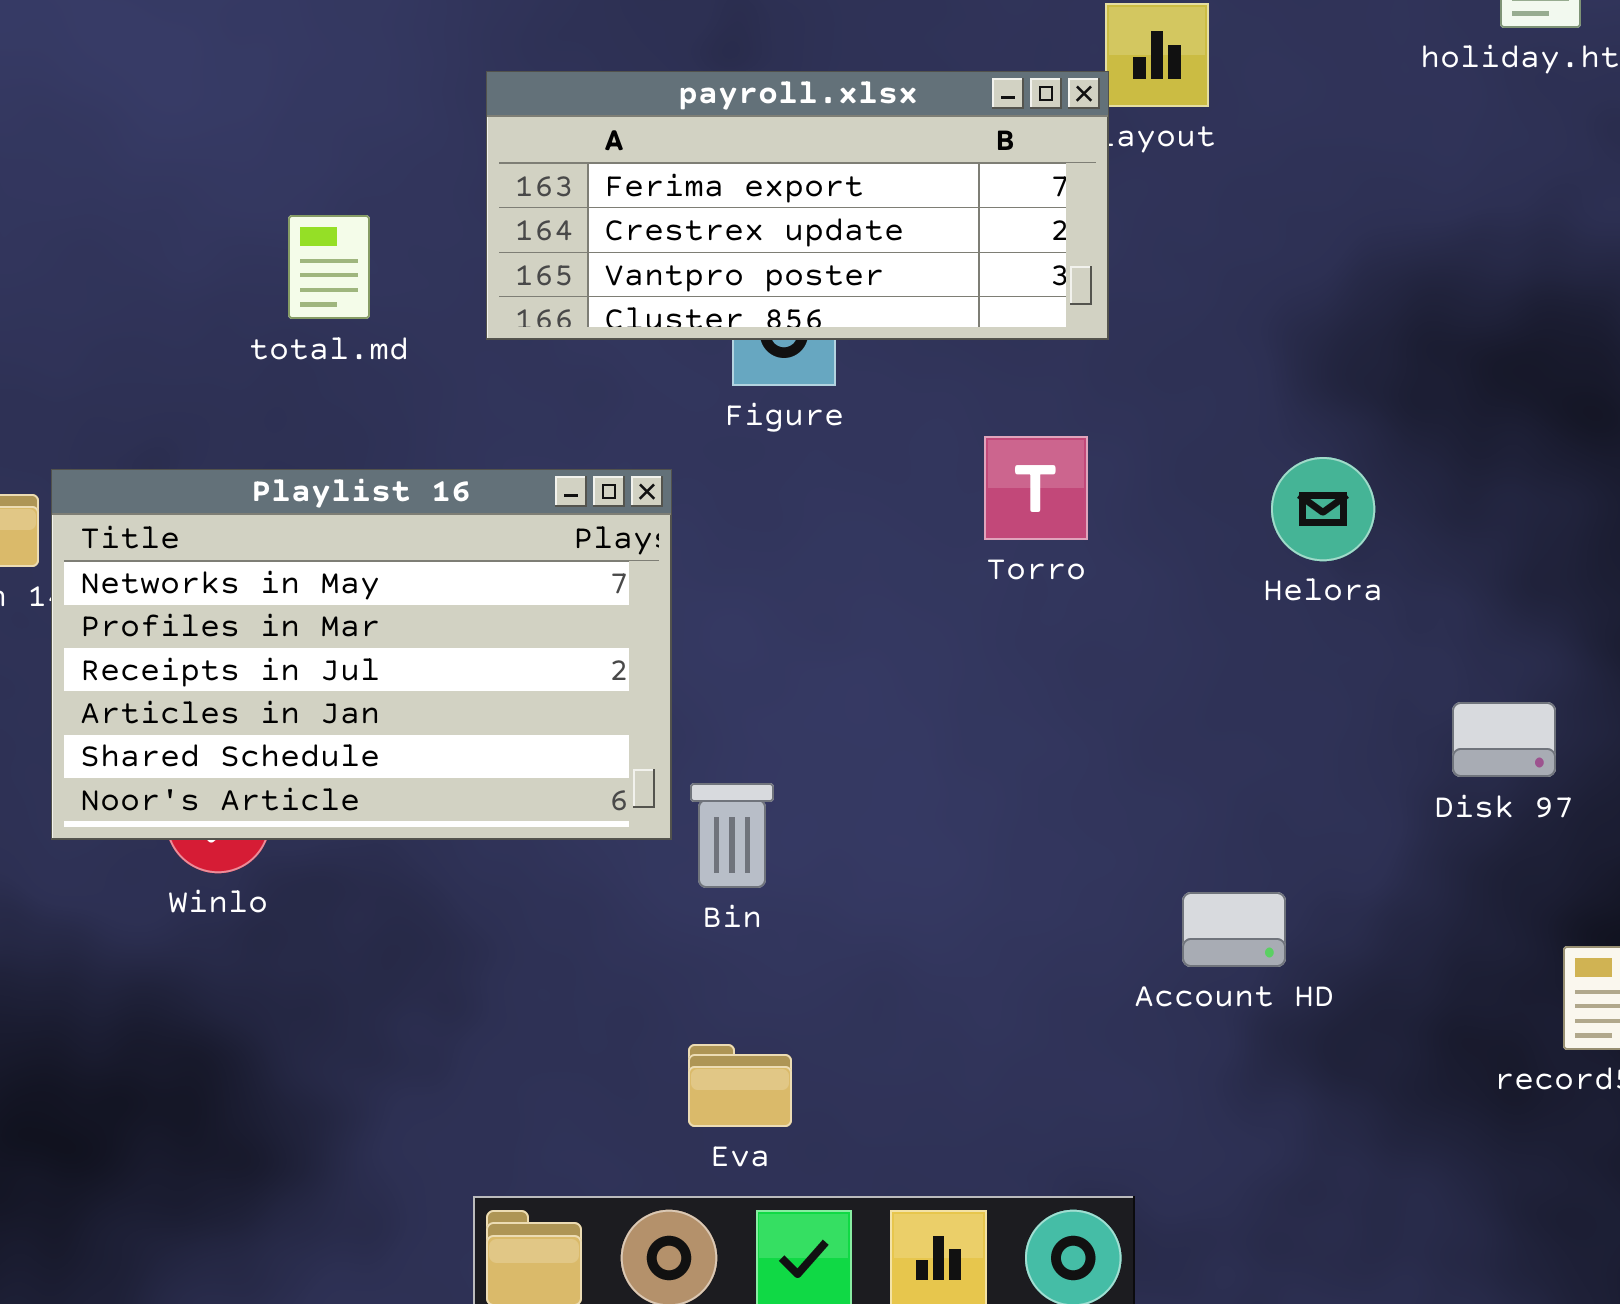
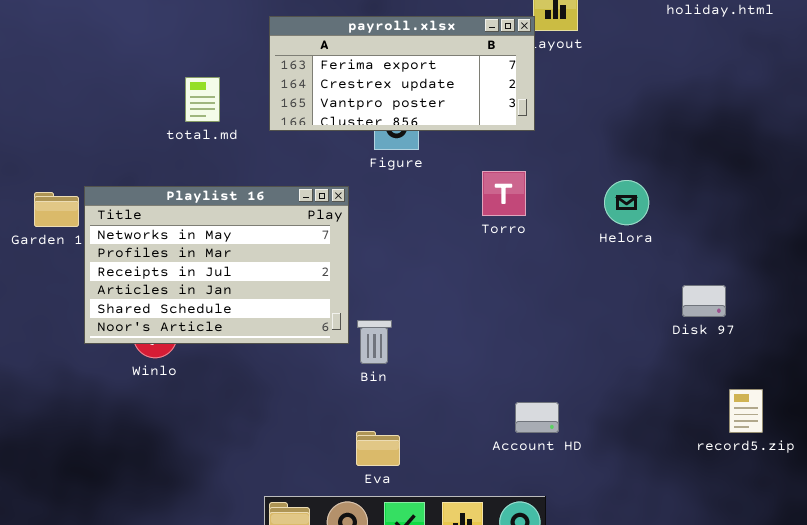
Account HD: [1182,892,1286,967] -> [515,402,559,433], moved

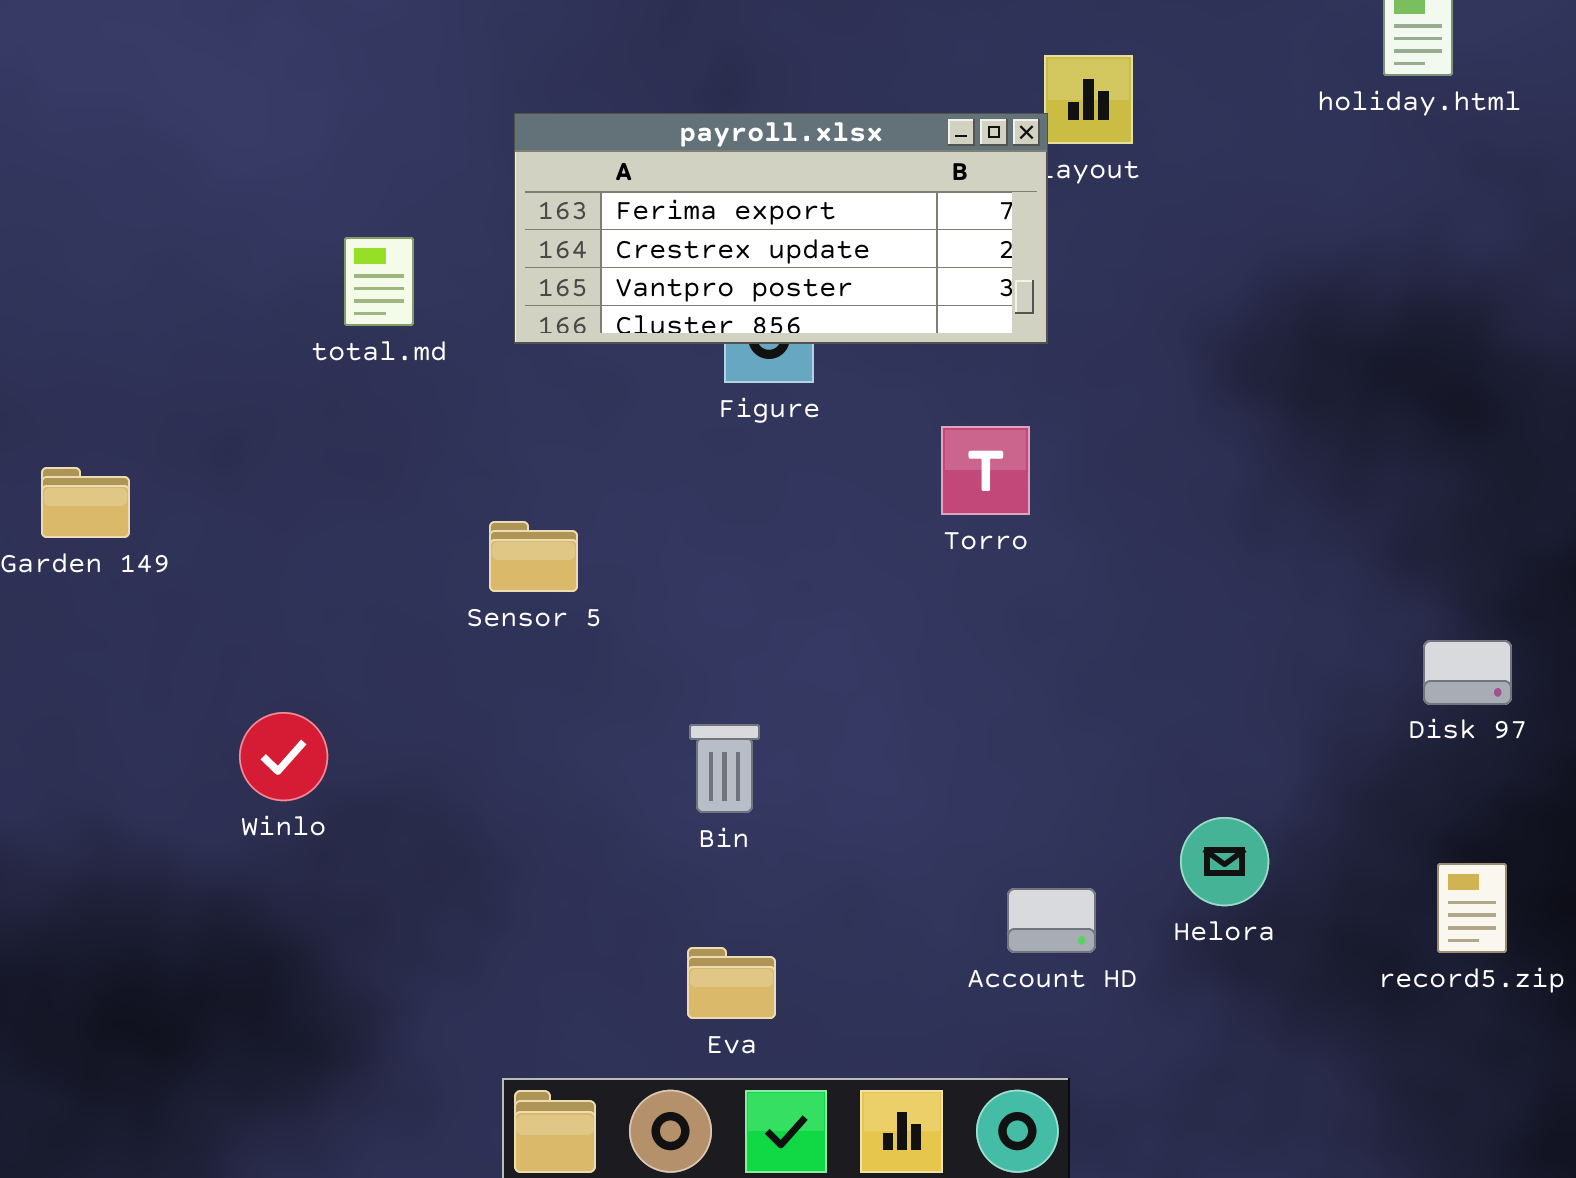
Helora: [604,180,649,225] -> [1180,817,1269,906], moved
Playlist 16: [84,186,349,344] -> none, closed
Disk 97: [682,285,726,317] -> [1423,640,1512,705], moved

